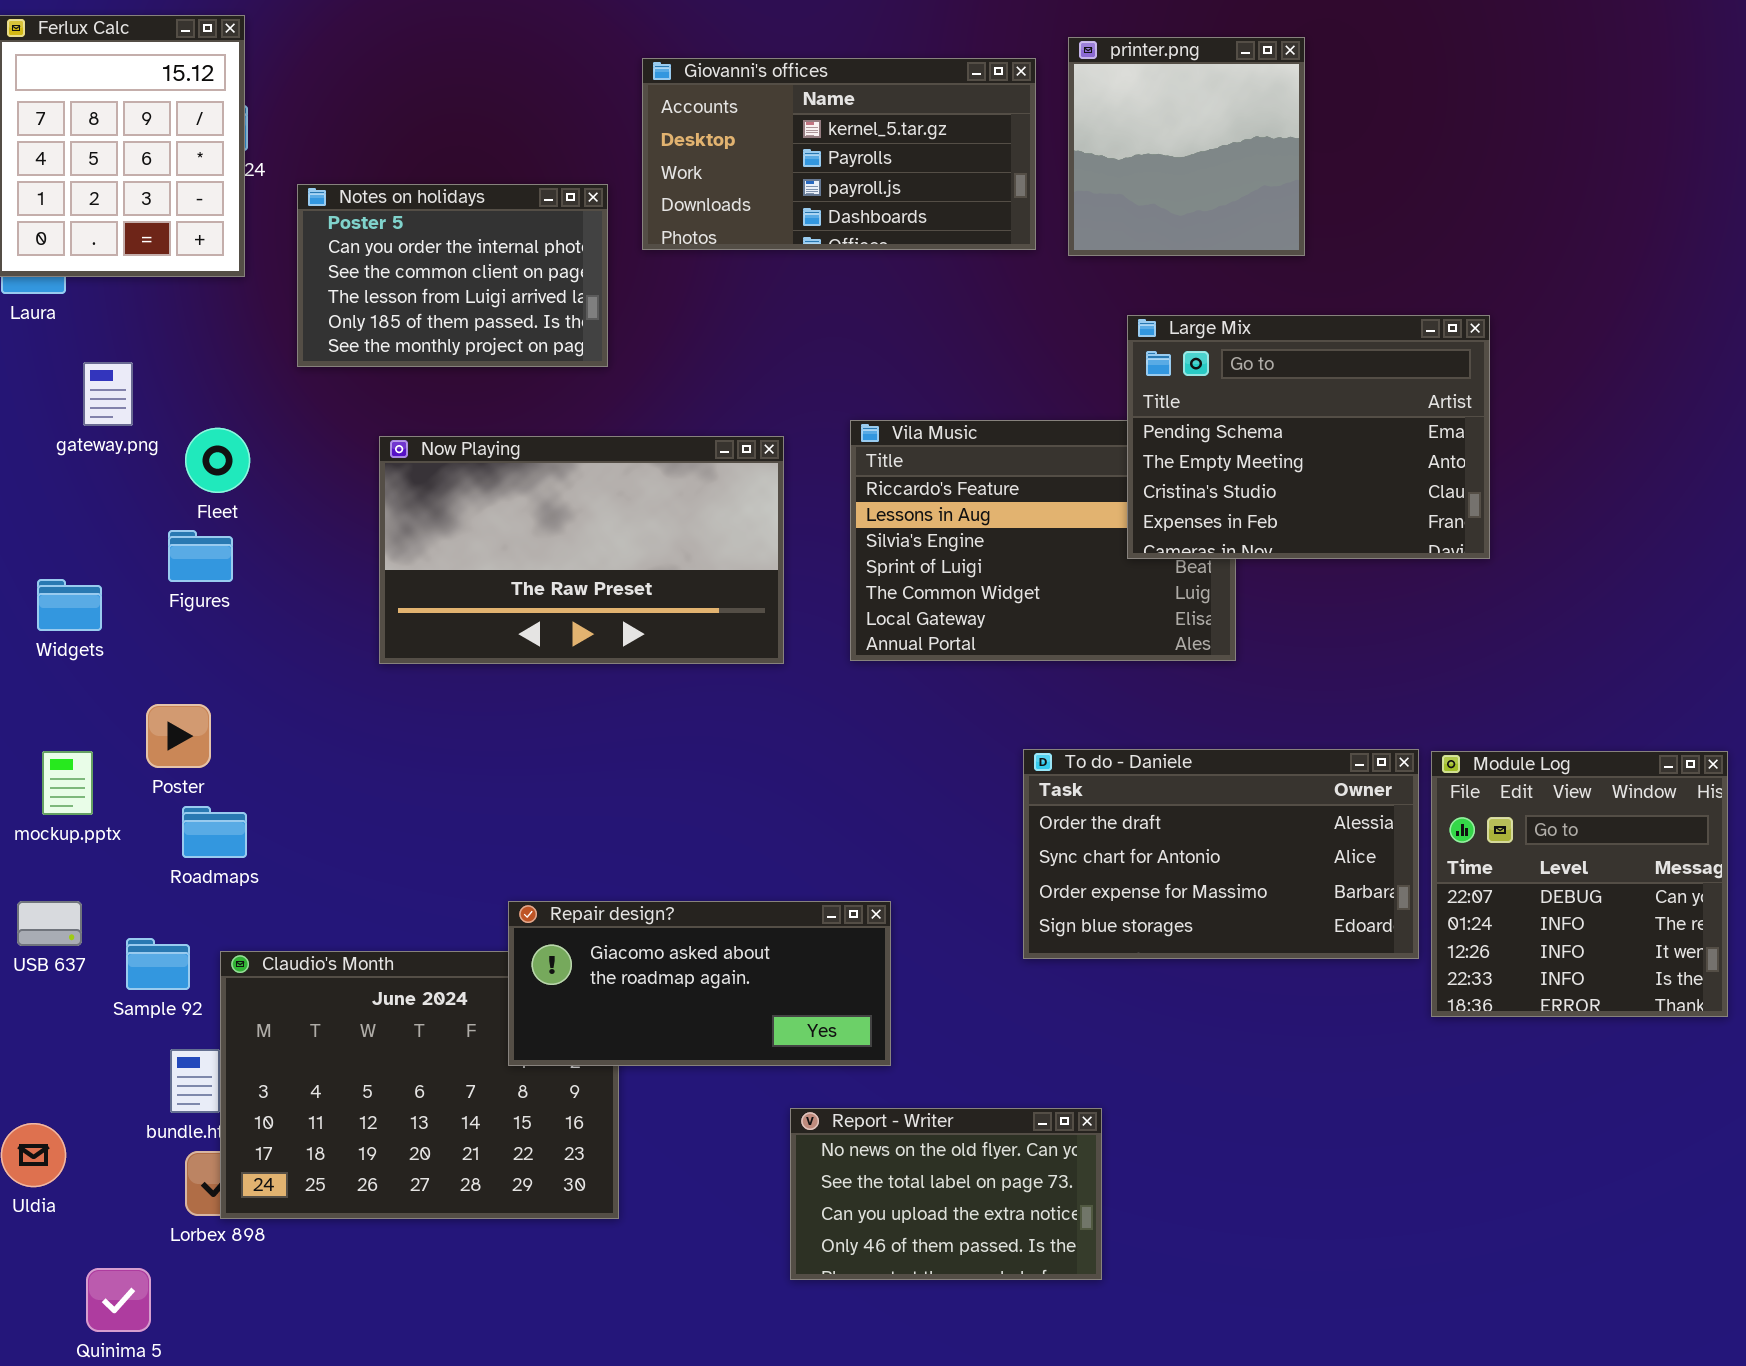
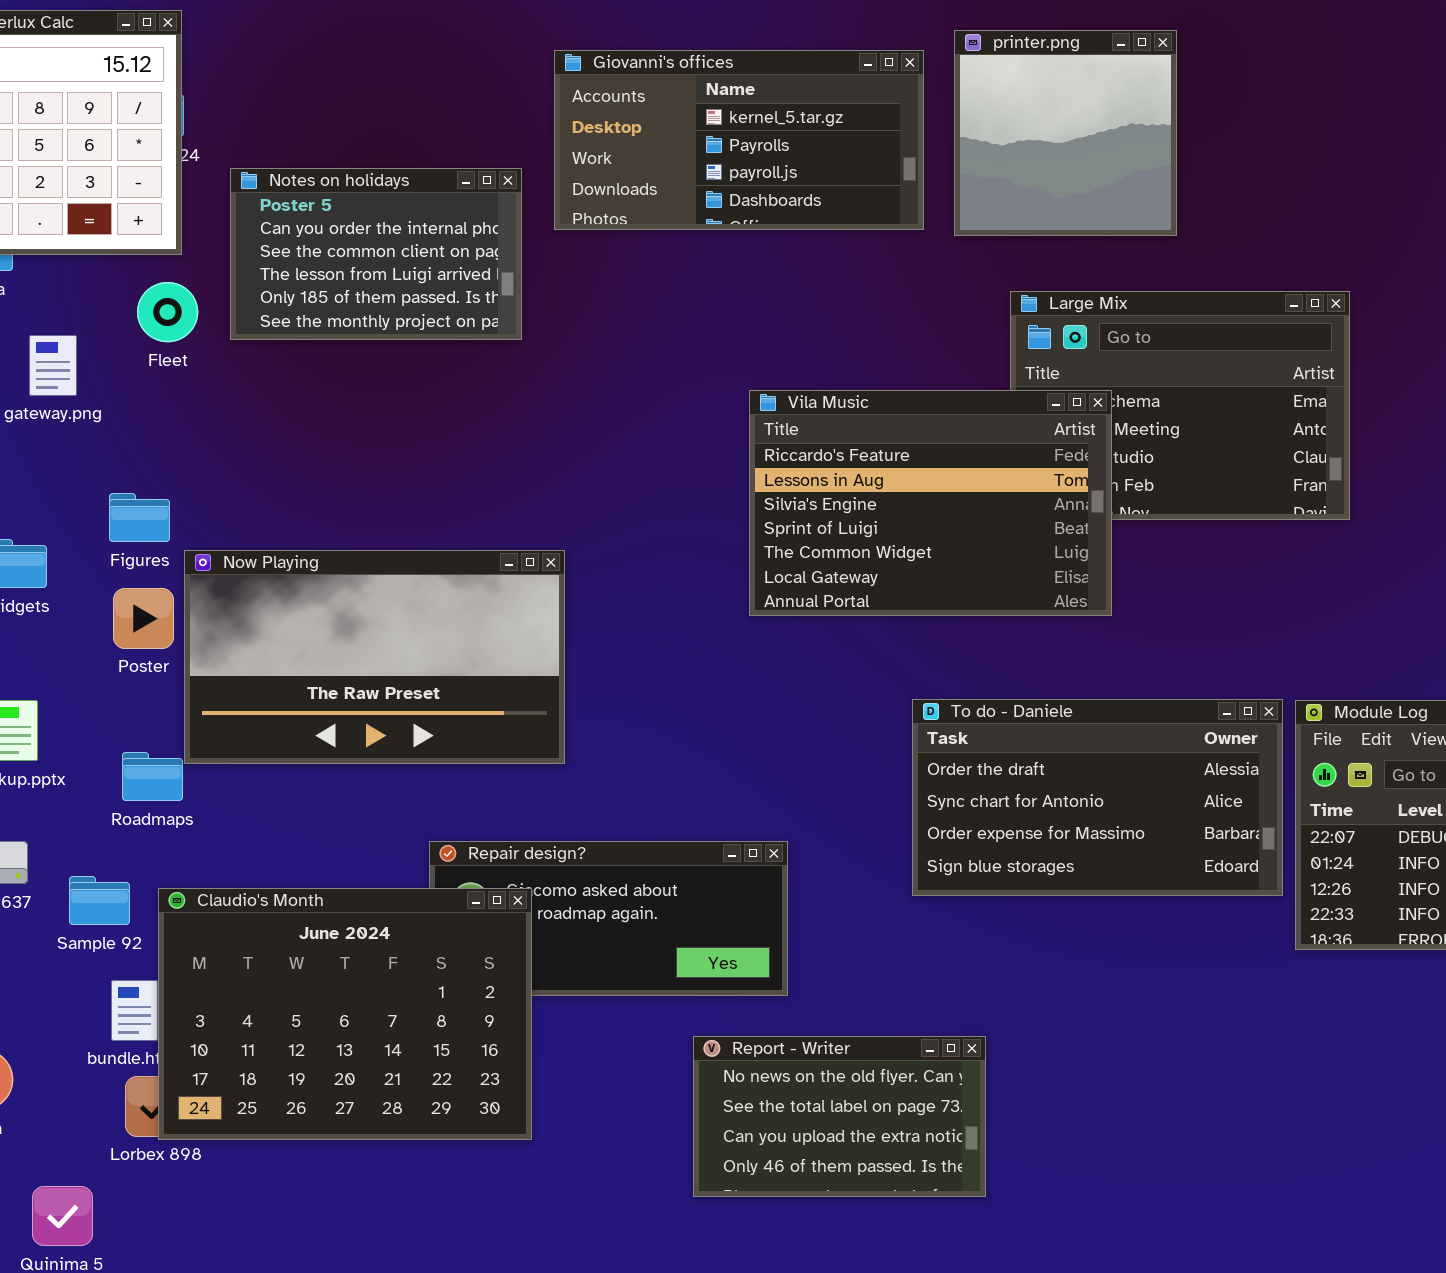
Vila Music: [850,420,1236,661] -> [749,390,1112,616], raised
Fleet: [185,428,250,493] -> [137,282,198,342], moved
Now Playing: [379,436,784,664] -> [184,550,565,764], moved
Poster: [146,704,211,768] -> [113,588,174,649], moved
Claudio's Month: [220,951,619,1219] -> [158,888,532,1140], raised

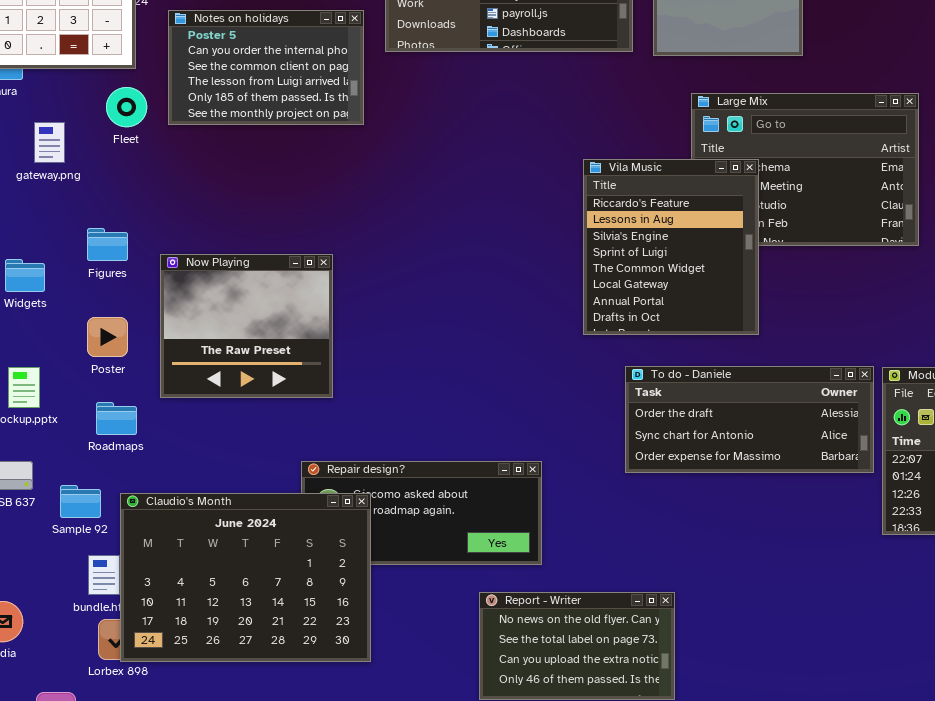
Vila Music: [749,390,1112,616] -> [583,159,759,335], resized
Now Playing: [184,550,565,764] -> [160,254,333,398], moved, resized
Poster: [113,588,174,649] -> [87,317,128,357], moved
To do - Daniele: [912,699,1283,896] -> [625,366,874,473], resized

